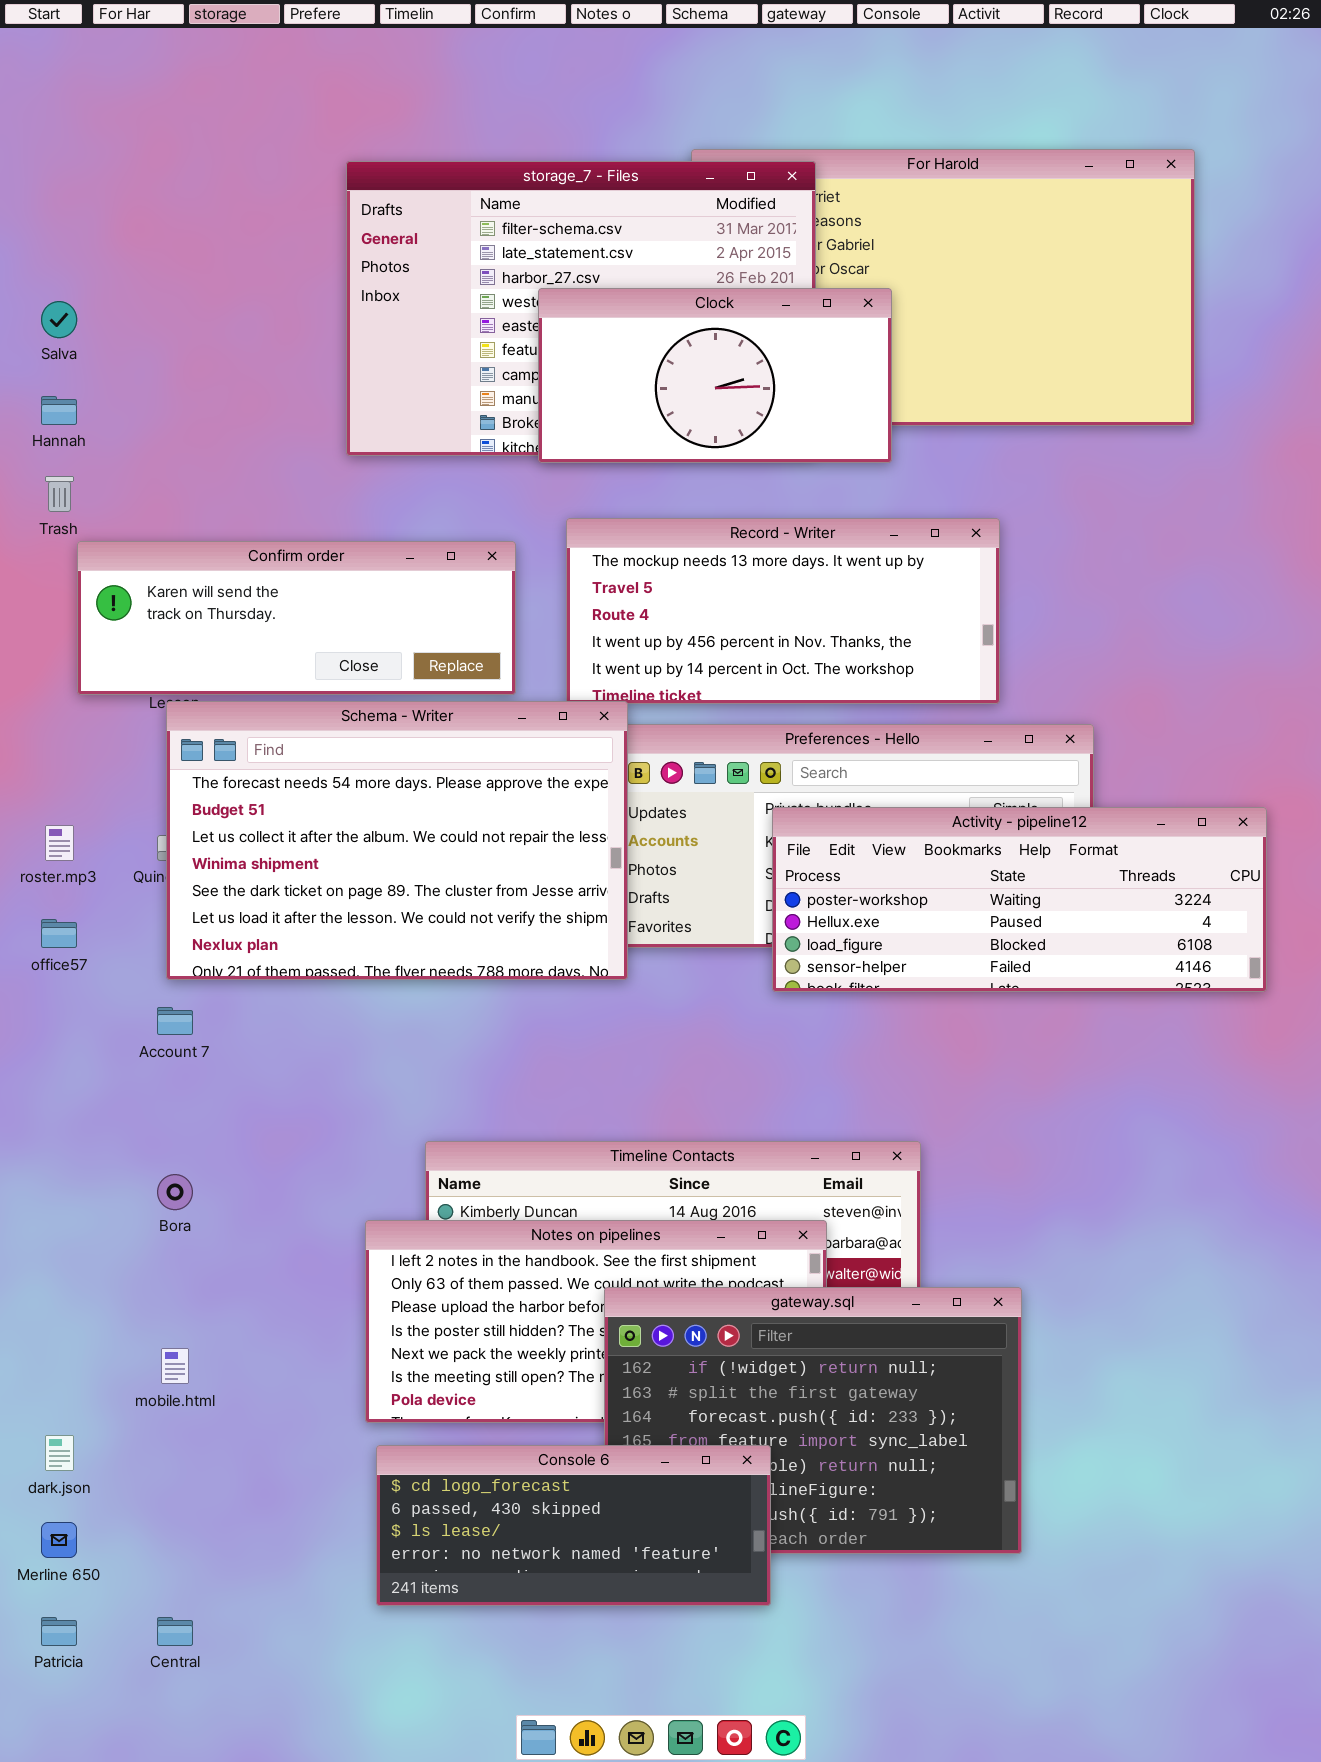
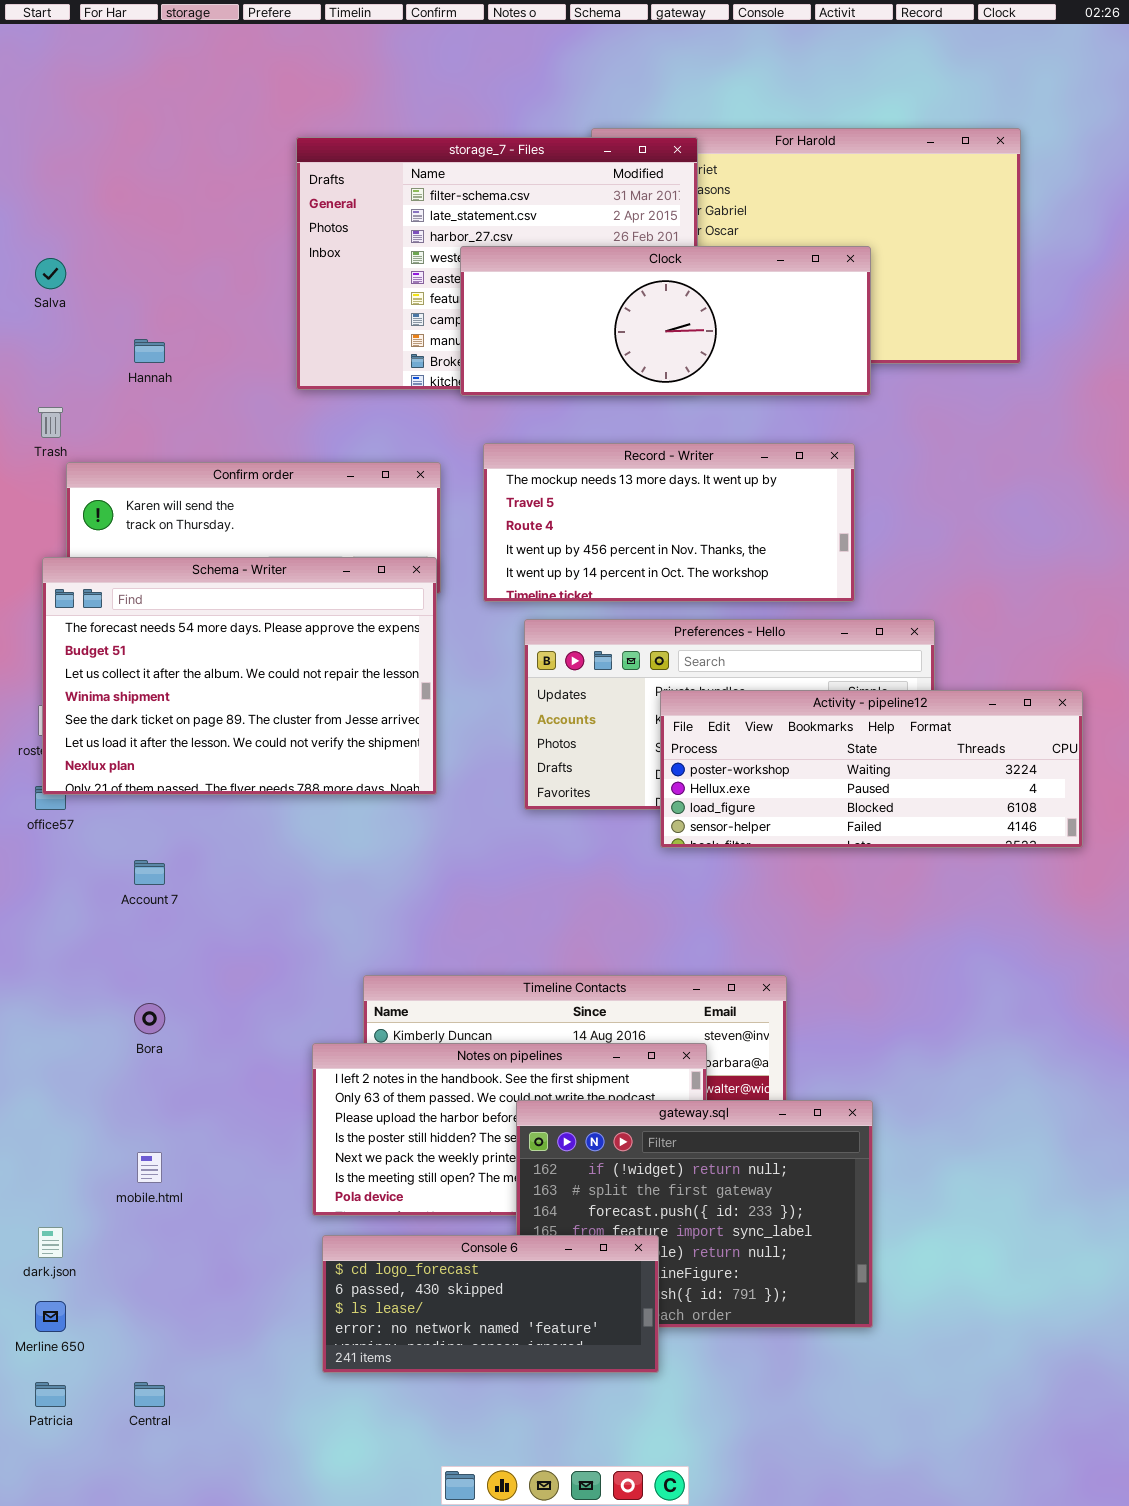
Clock: [538,288,892,463] -> [460,246,871,396], resized
Hannah: [41,396,77,425] -> [134,339,165,363], moved
Schema - Writer: [166,701,628,980] -> [42,557,437,795], moved

